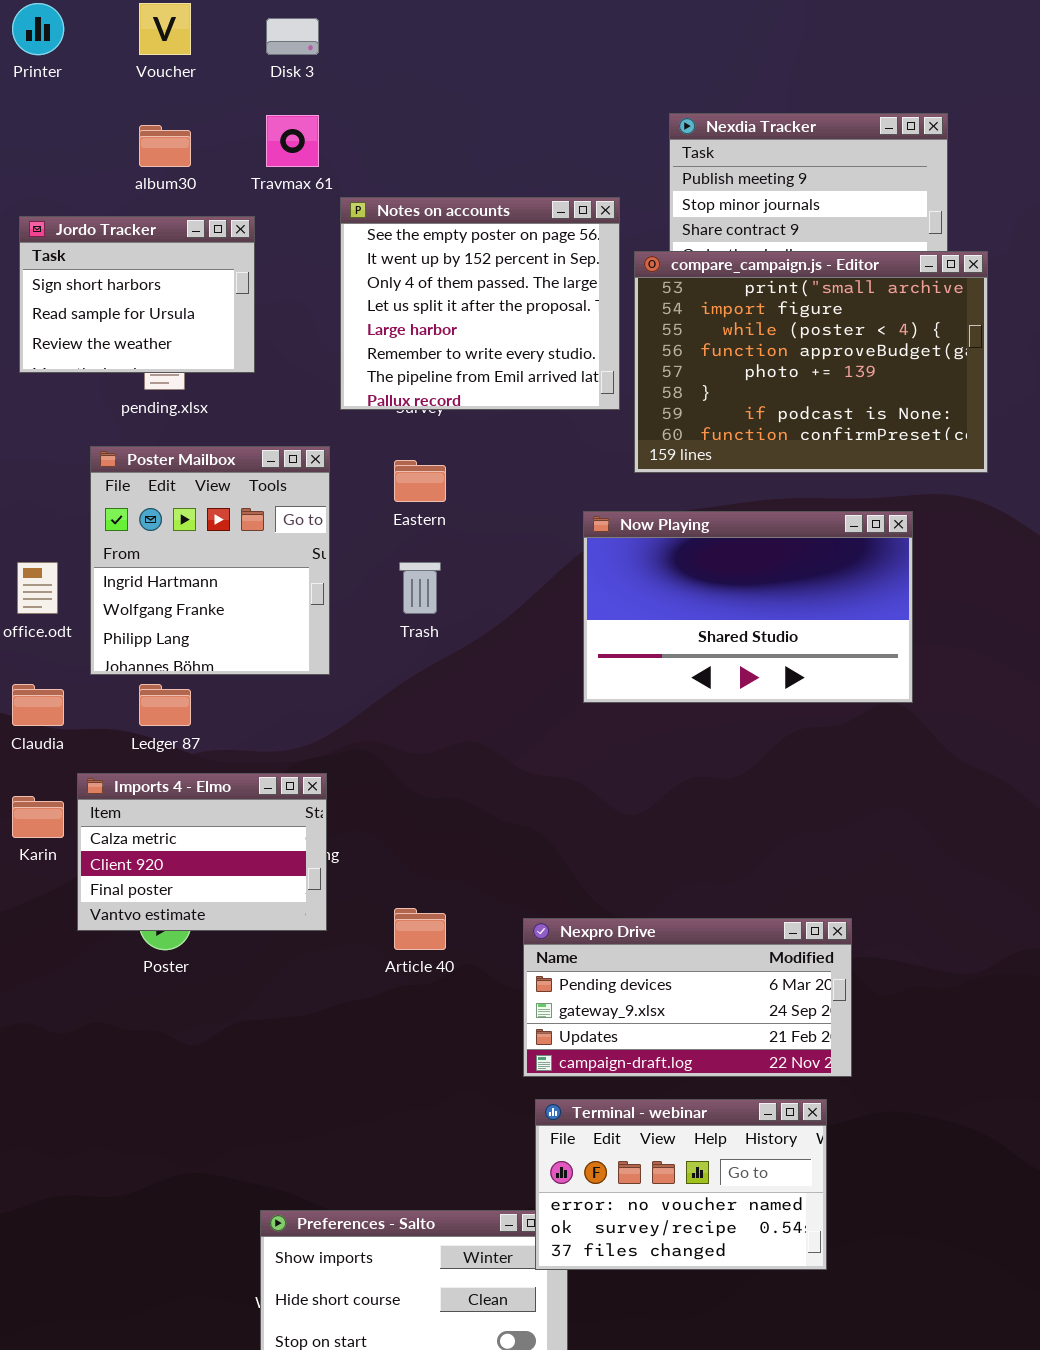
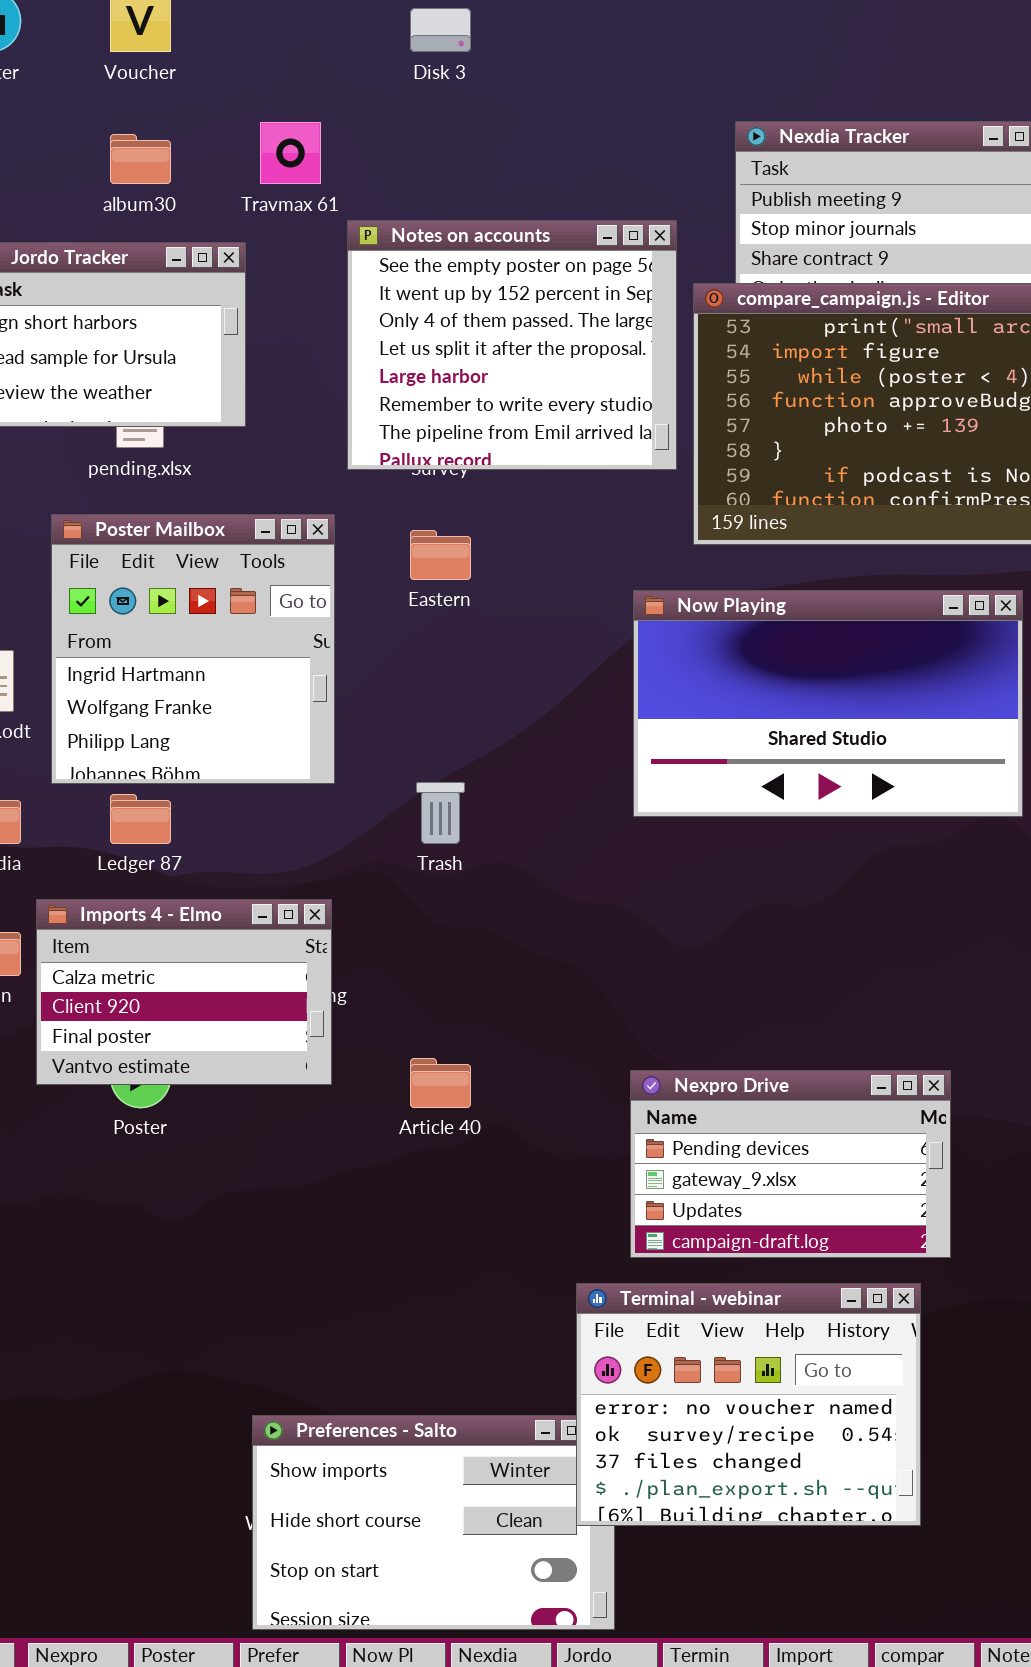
Disk 3: [266,18,319,55] -> [410,8,471,52], moved
Trash: [399,562,441,614] -> [416,782,465,844], moved
Nexpro Drive: [523,918,852,1077] -> [630,1070,951,1258], resized
Terminal - webinar: [535,1099,827,1270] -> [576,1283,921,1526], resized

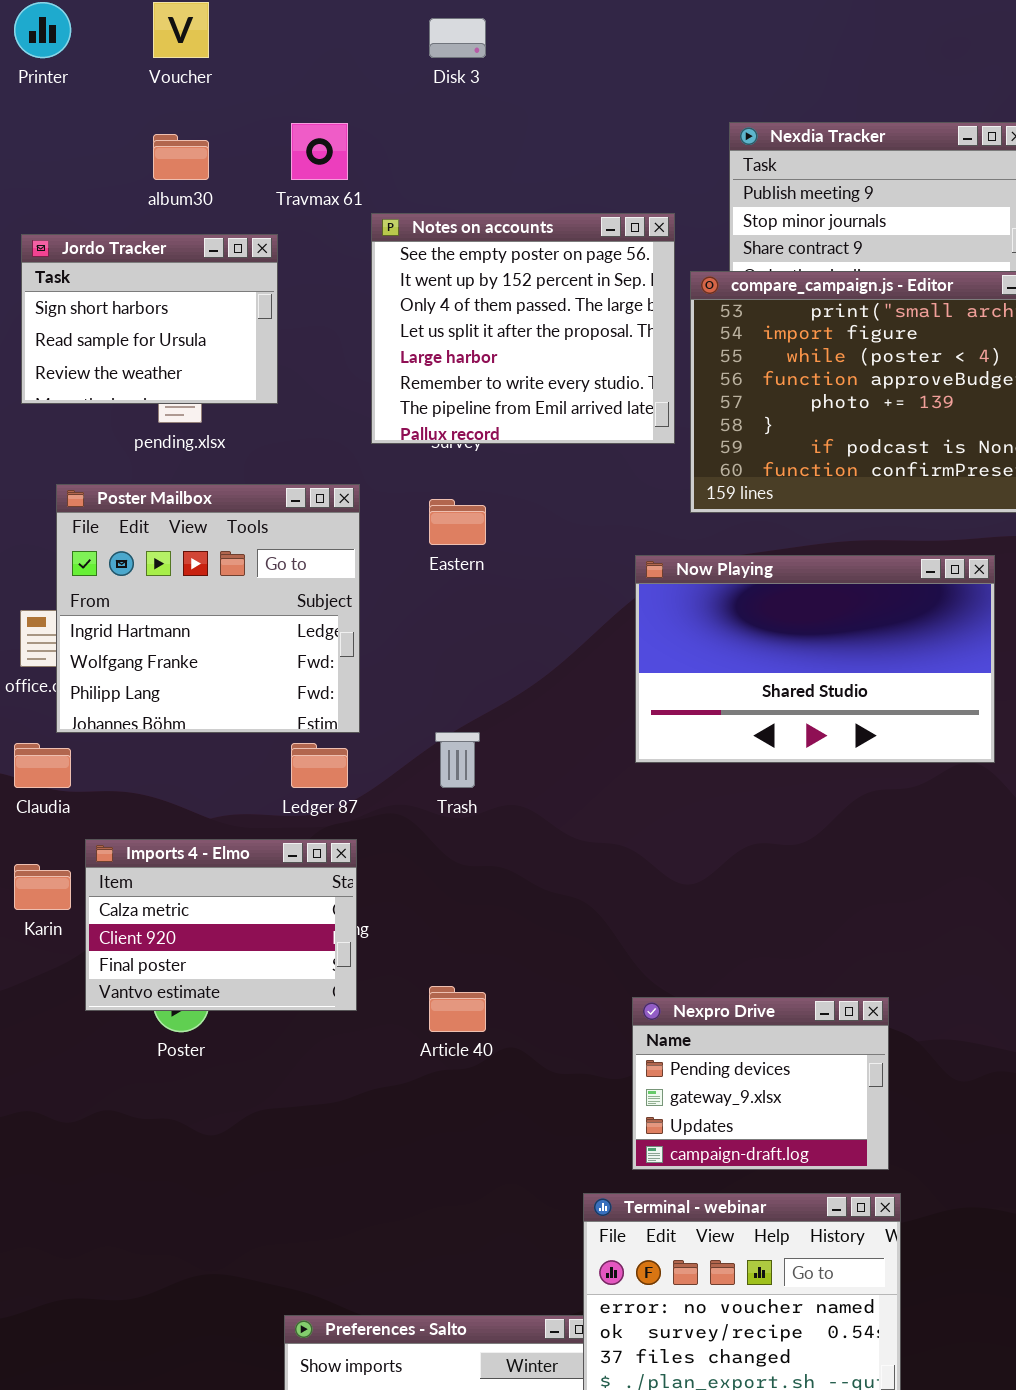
Poster Mailbox: [51,514,335,784] -> [56,484,360,733], resized
Ledger 87: [110,794,171,844] -> [291,743,348,788], moved
Nexpro Drive: [630,1070,951,1258] -> [632,997,889,1170], resized

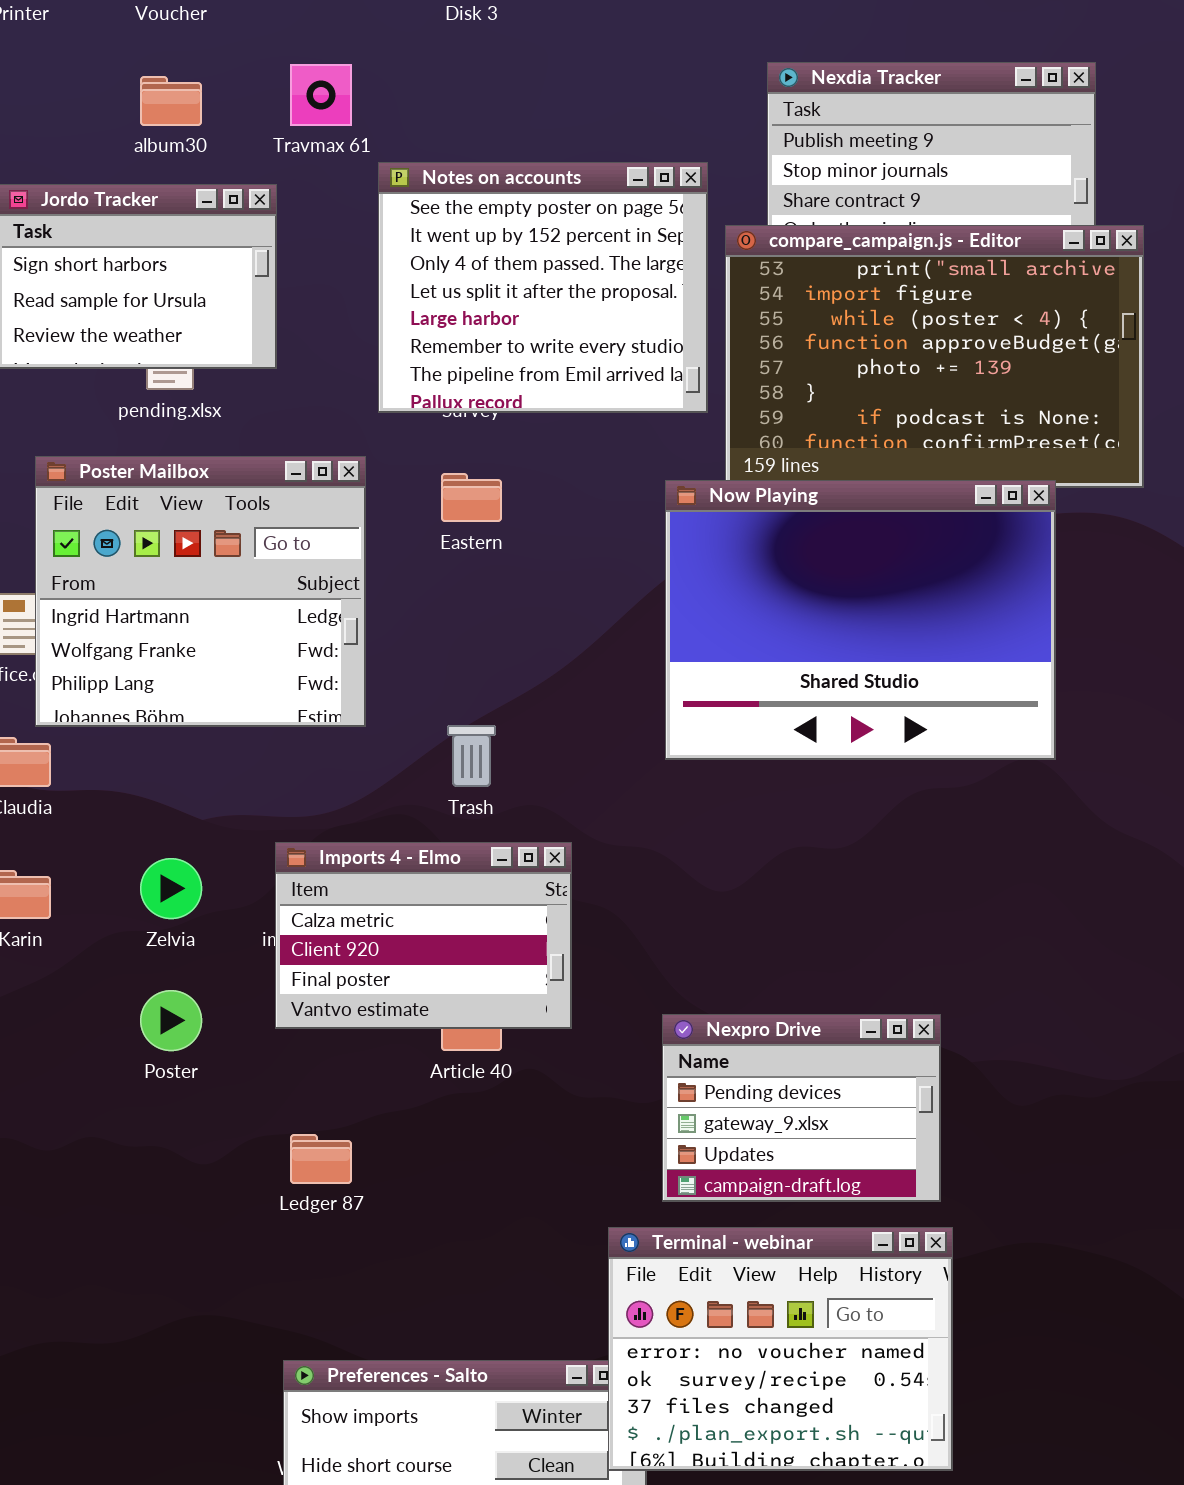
Now Playing: [635,555,995,763] -> [665,480,1056,760], resized
Ledger 87: [291,743,348,788] -> [290,1134,352,1184], moved
Imports 4 - Elmo: [85,839,357,1011] -> [275,842,572,1029], moved

